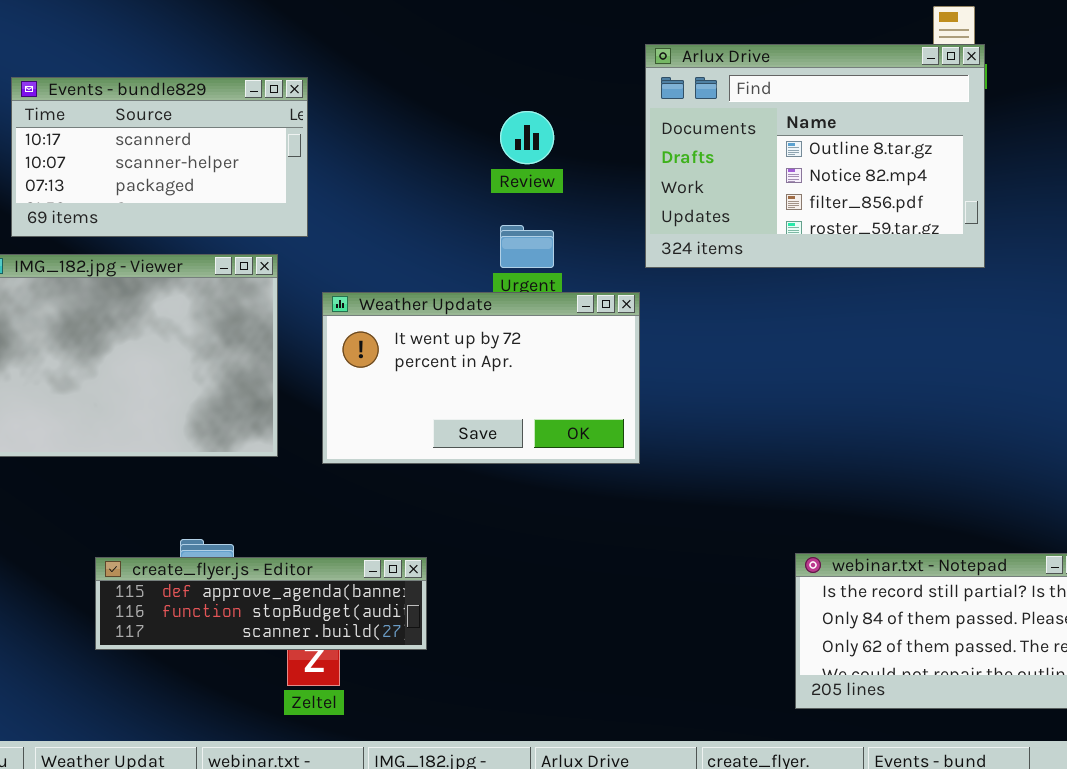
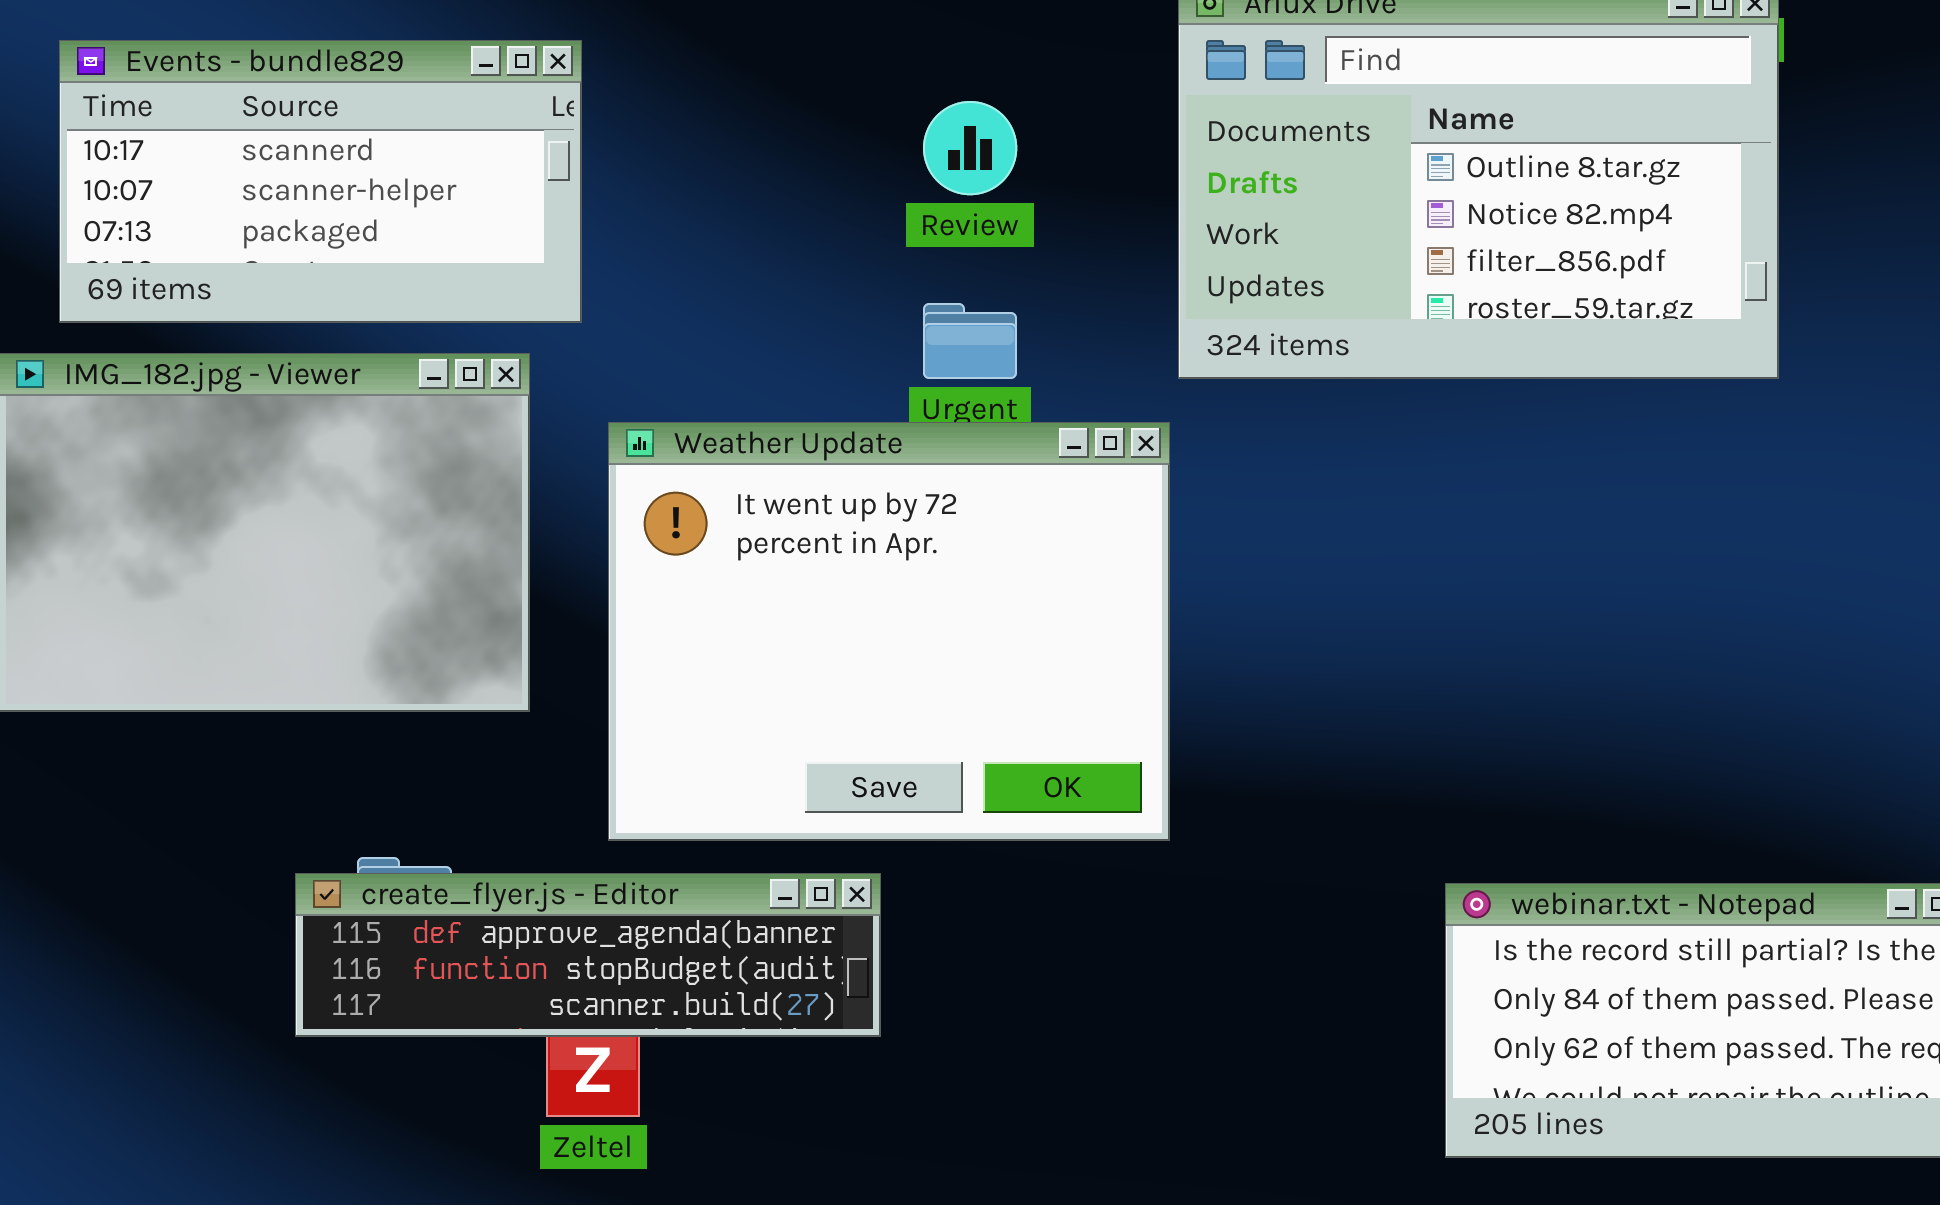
Weather Update: [322,292,640,464] -> [608,422,1170,841], resized
create_flyer.js - Editor: [95,557,427,650] -> [295,873,881,1037], moved

